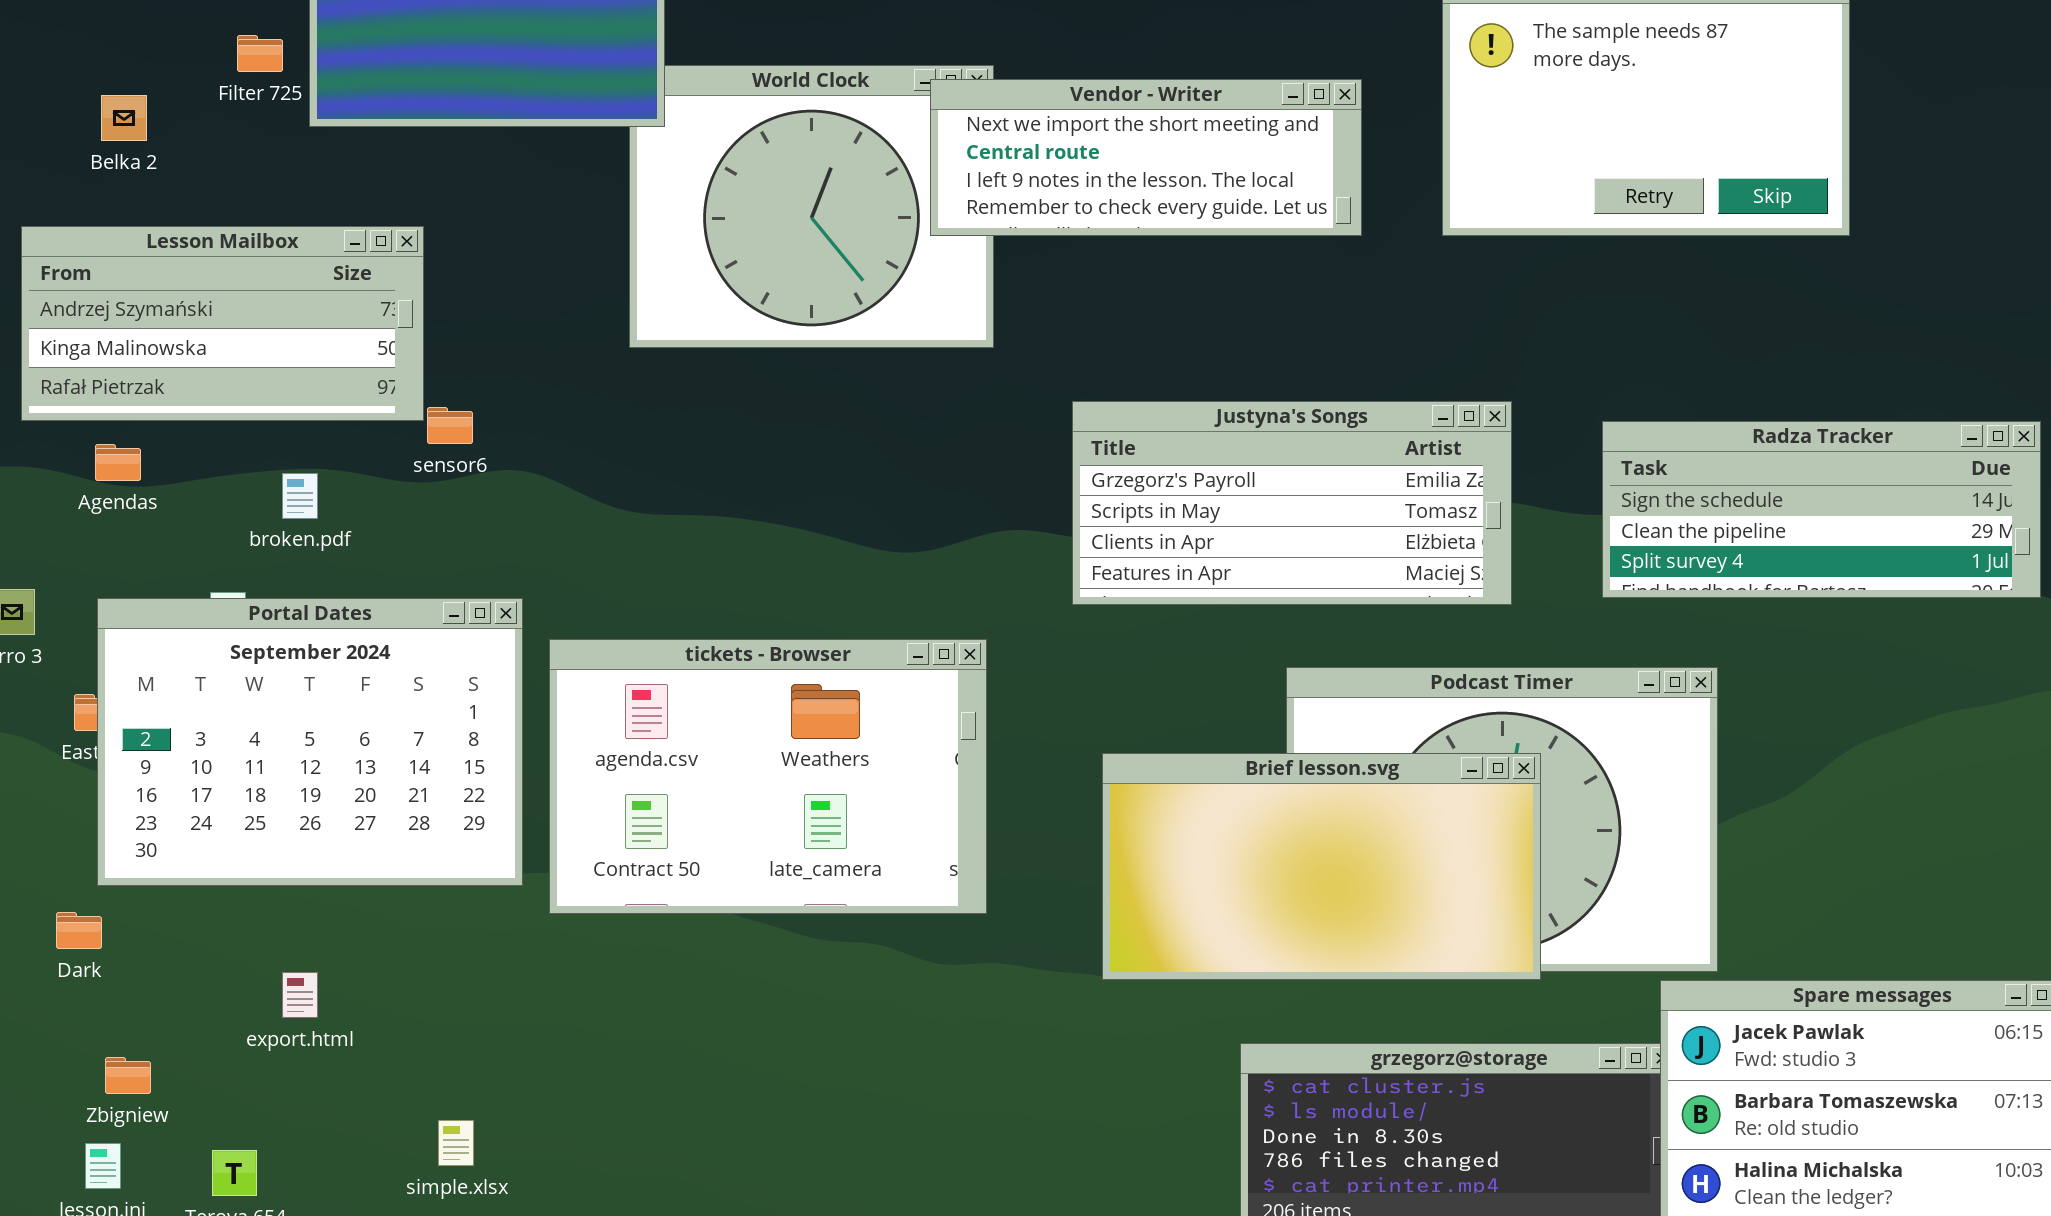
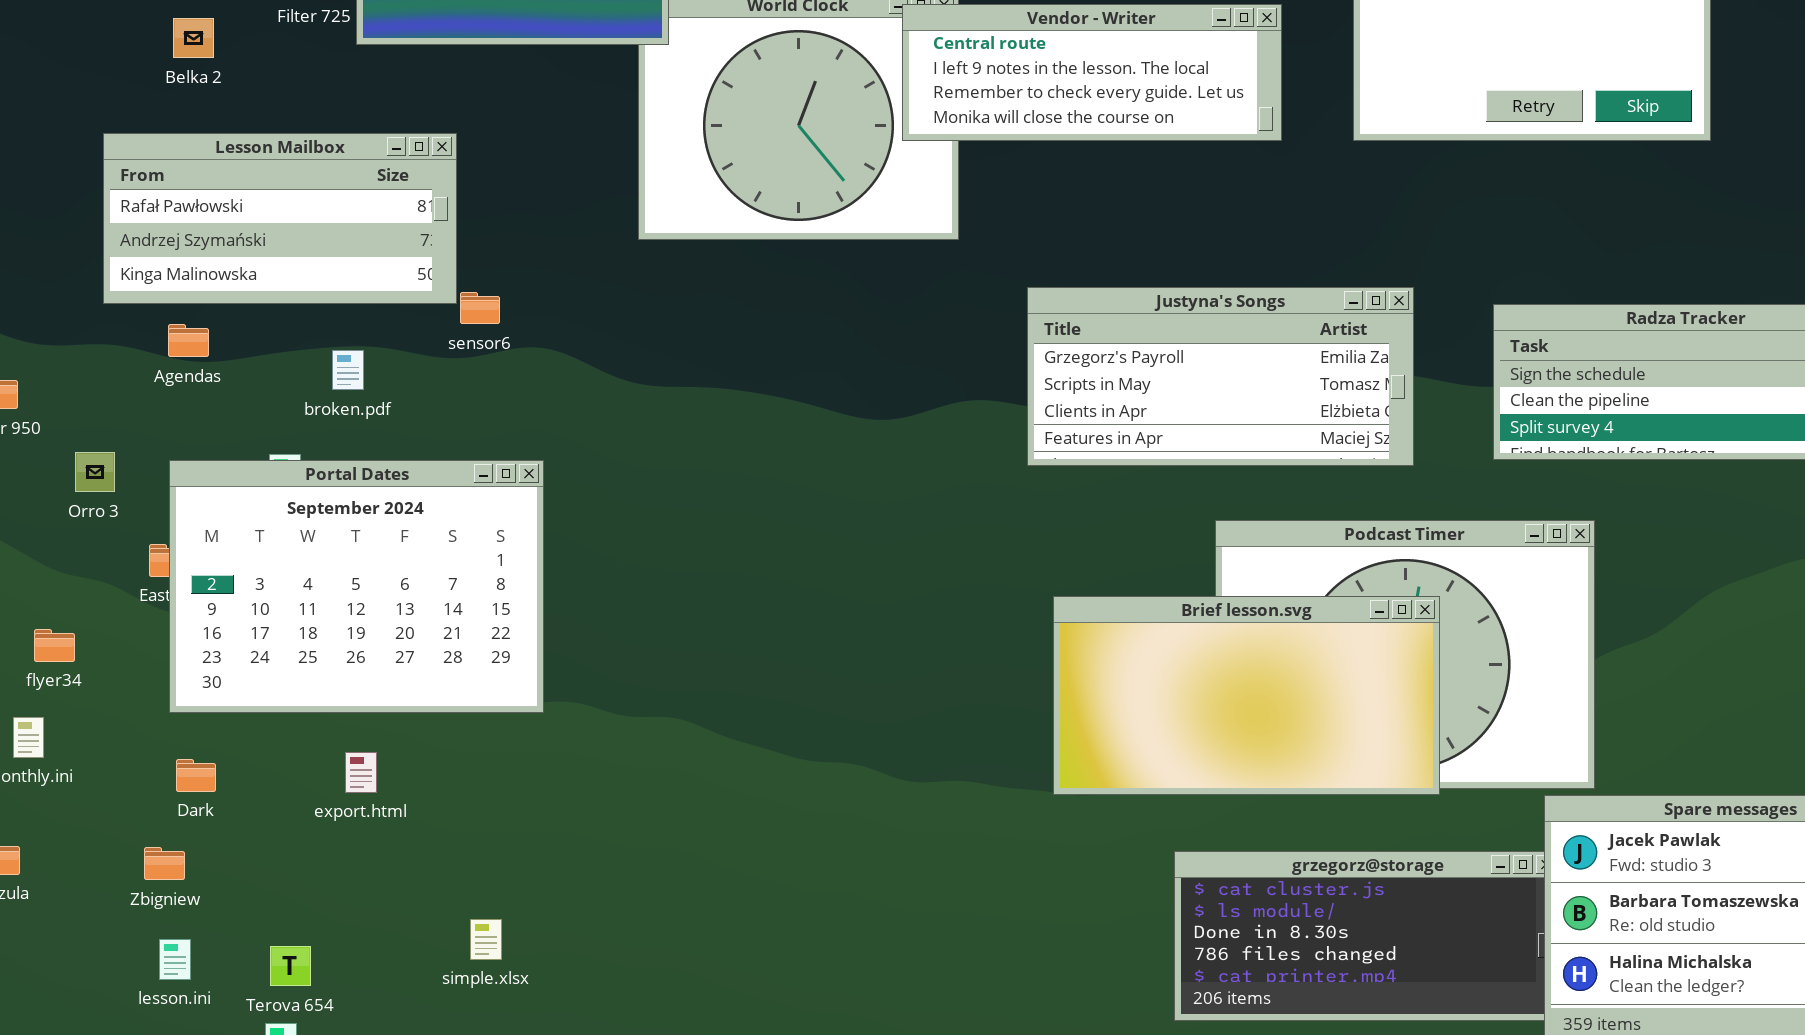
Vendor - Writer: [930,79,1362,236] -> [902,4,1282,141], scrolled down 1 row
Lesson Mailbox: [21,226,424,421] -> [103,133,457,304], scrolled up 1 row
tickets - Browser: [549,639,987,914] -> none, closed
Dark: [56,912,102,949] -> [176,759,216,792], moved
export.html: [282,972,318,1018] -> [345,752,377,793], moved
Zbigniew: [105,1057,151,1094] -> [144,847,185,880], moved

